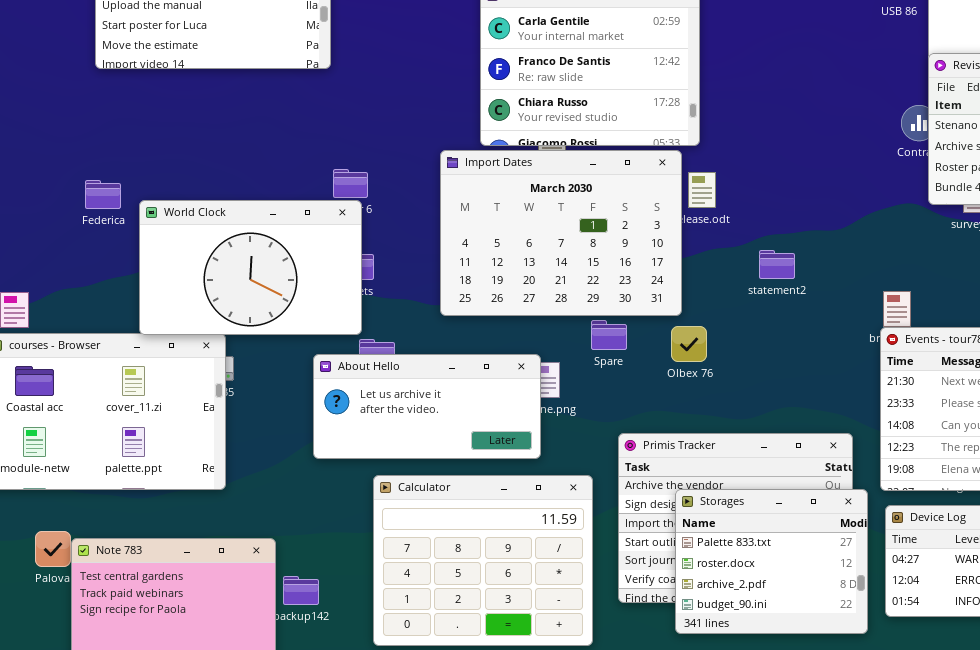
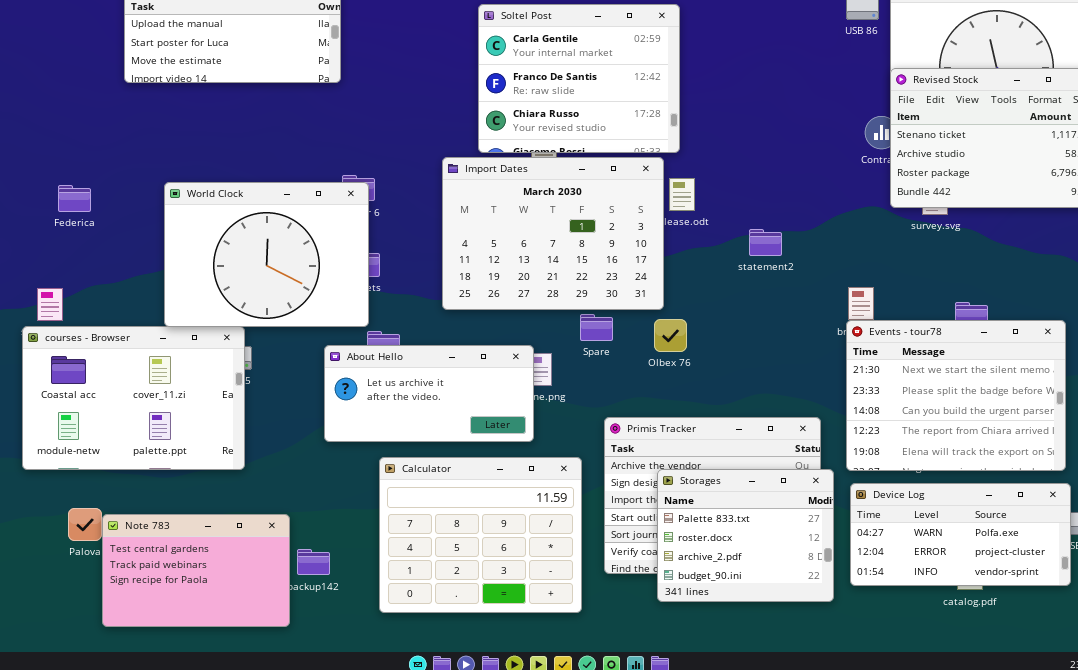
Federica: [85,180,121,209] -> [58,185,91,212], moved
World Clock: [139,200,362,335] -> [164,182,369,327], resized
statement2: [759,250,795,279] -> [749,229,782,256], moved

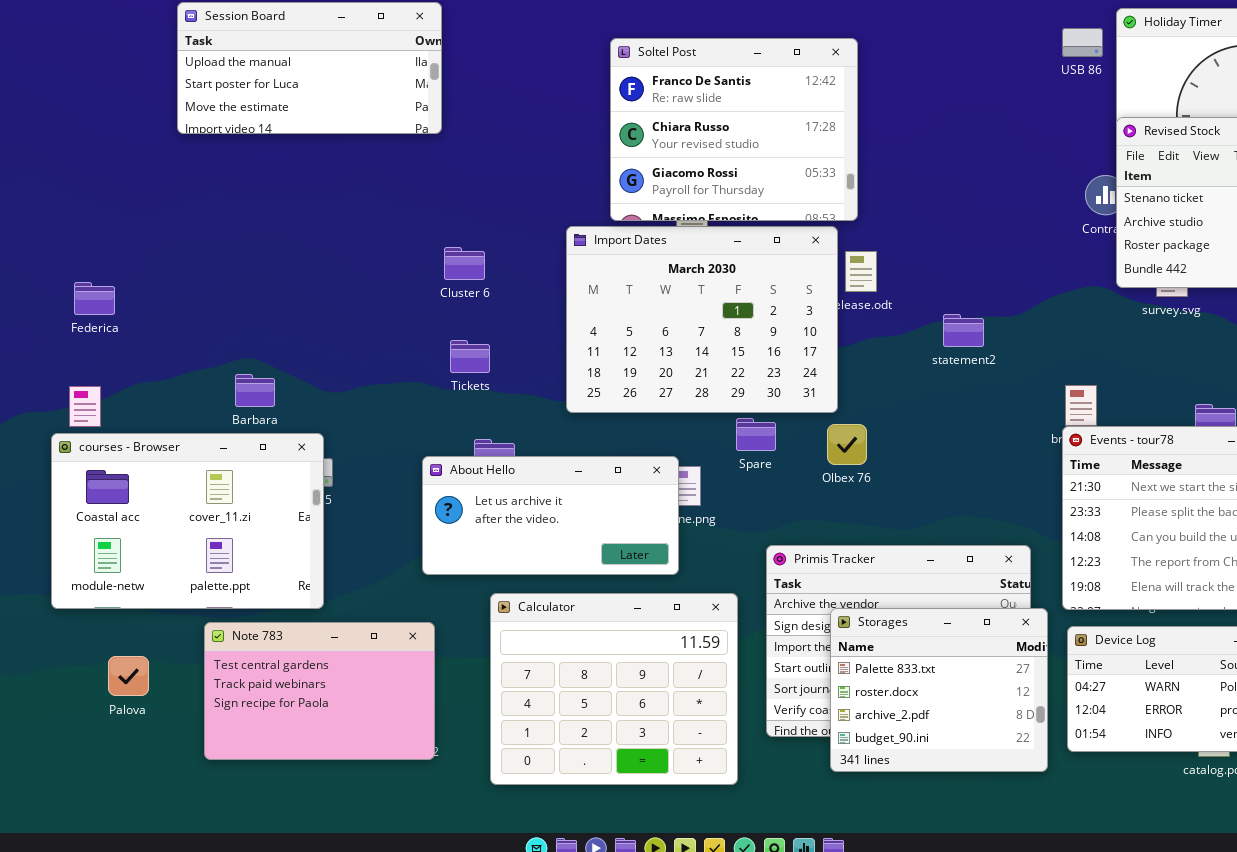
Soltel Post: [478,4,680,153] -> [610,38,858,221], scrolled down 1 row
World Clock: [164,182,369,327] -> none, closed
Federica: [58,185,91,212] -> [74,282,115,315], moved
Note 783: [102,514,290,627] -> [204,622,435,760], moved

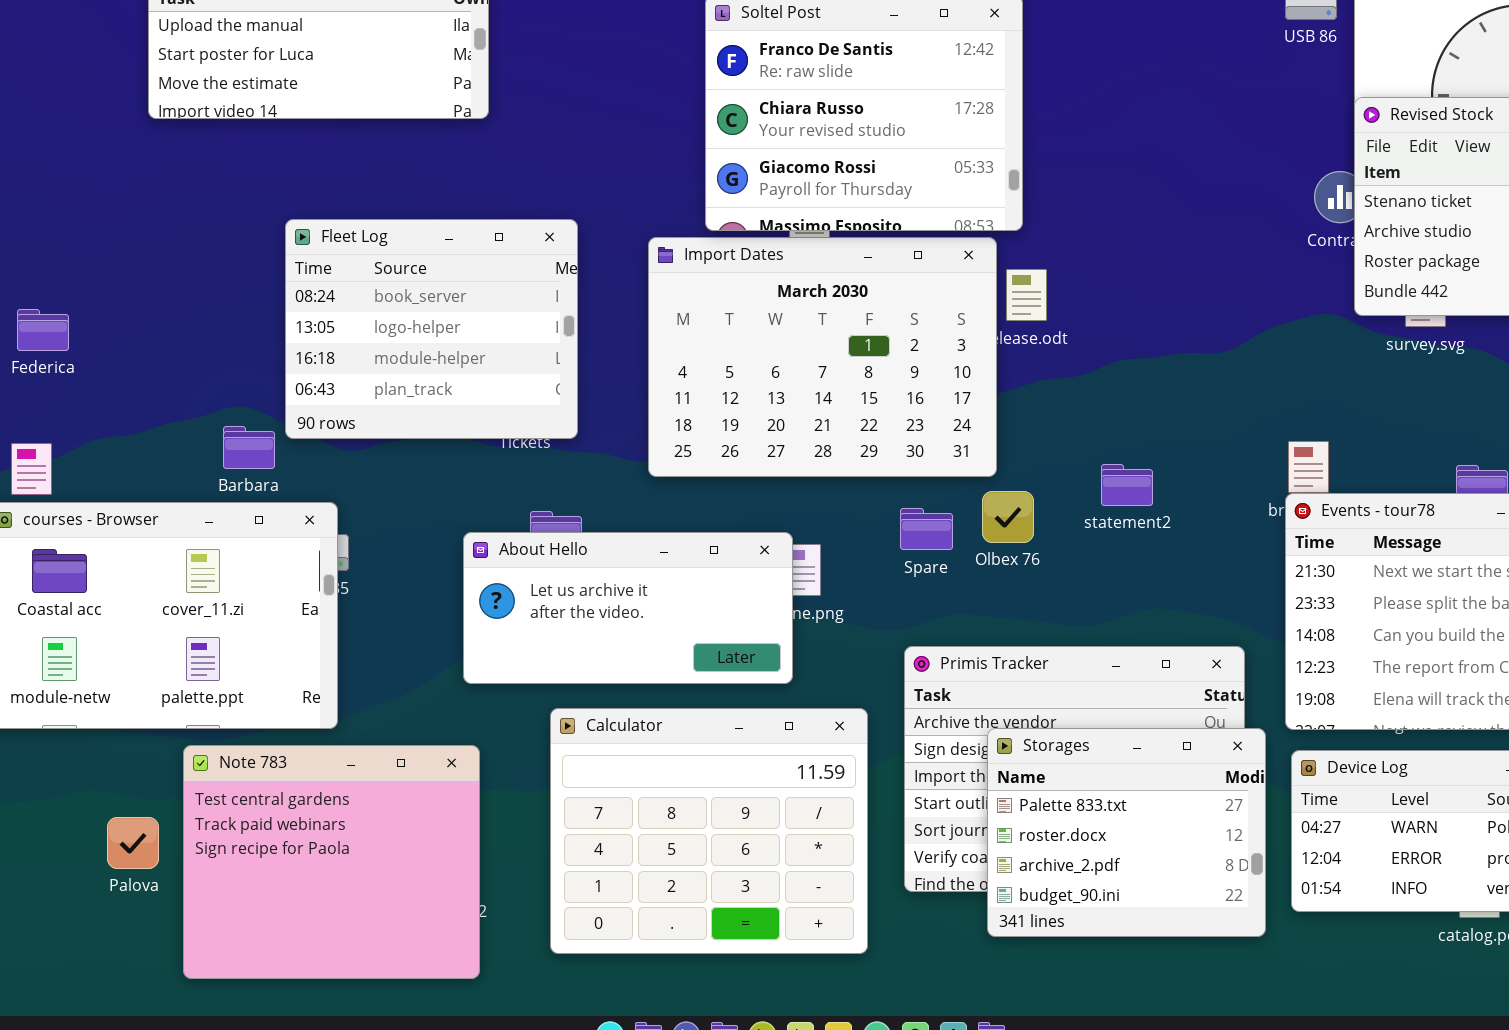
Fleet Log: none -> [285,219,578,439], opened
statement2: [943,314,984,347] -> [1101,464,1153,506], moved
Spare: [736,418,776,451] -> [900,508,953,550], moved
Note 783: [204,622,435,760] -> [183,745,480,979], resized
Palova: [108,656,149,696] -> [107,817,159,869], moved

